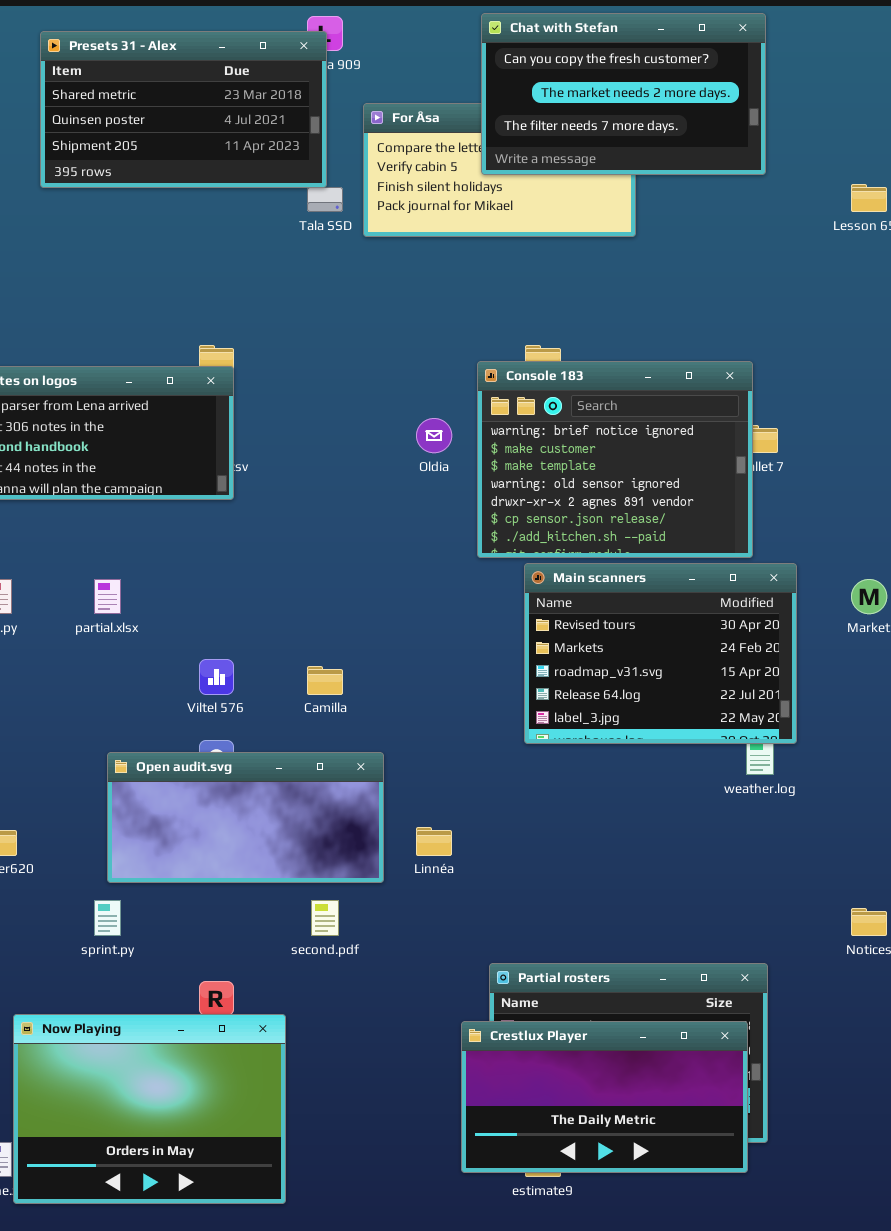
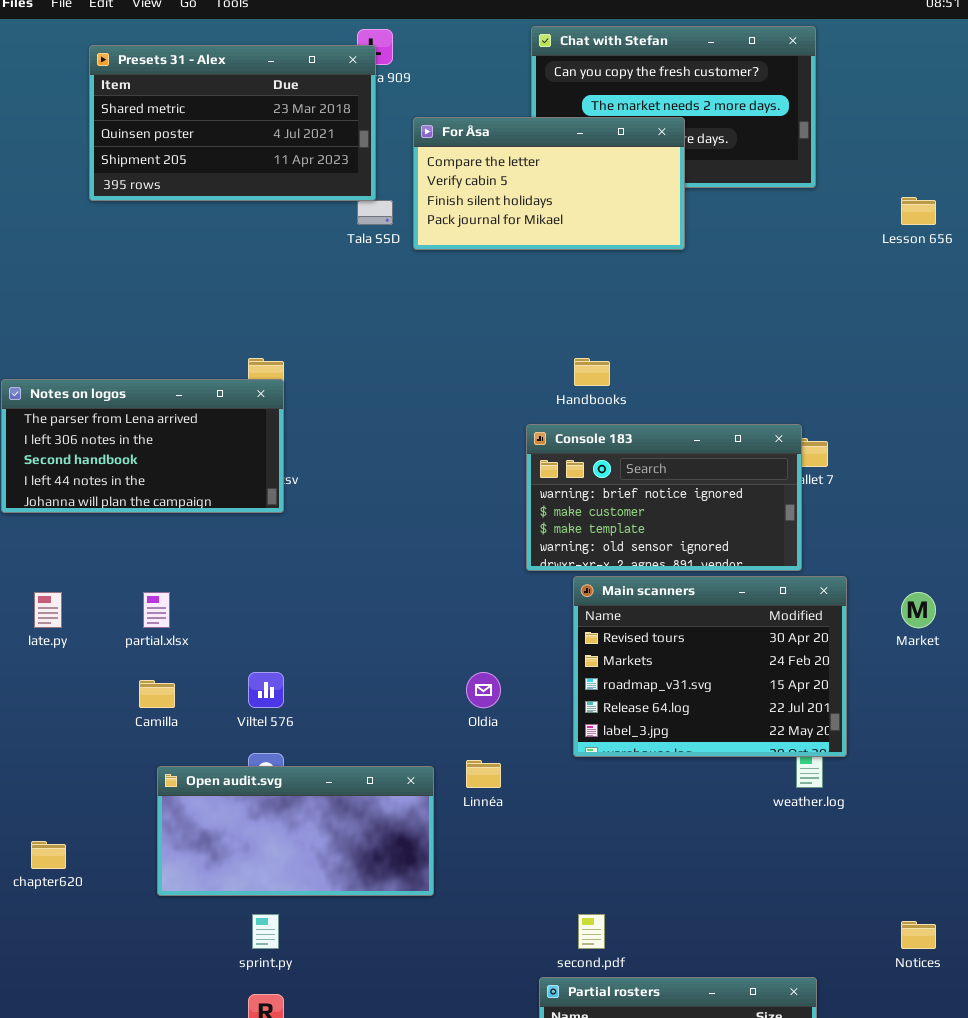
For Åsa: [363,103,636,237] -> [413,117,685,250], raised
Console 183: [477,361,753,558] -> [526,424,802,571], resized
Oldia: [416,418,452,453] -> [466,672,501,708], moved
Camilla: [307,666,343,695] -> [139,680,175,708], moved
Linnéa: [416,827,452,856] -> [466,760,501,788], moved
sprint.py: [94,900,121,936] -> [252,914,279,949], moved
second.pdf: [311,900,339,936] -> [578,914,605,949], moved

